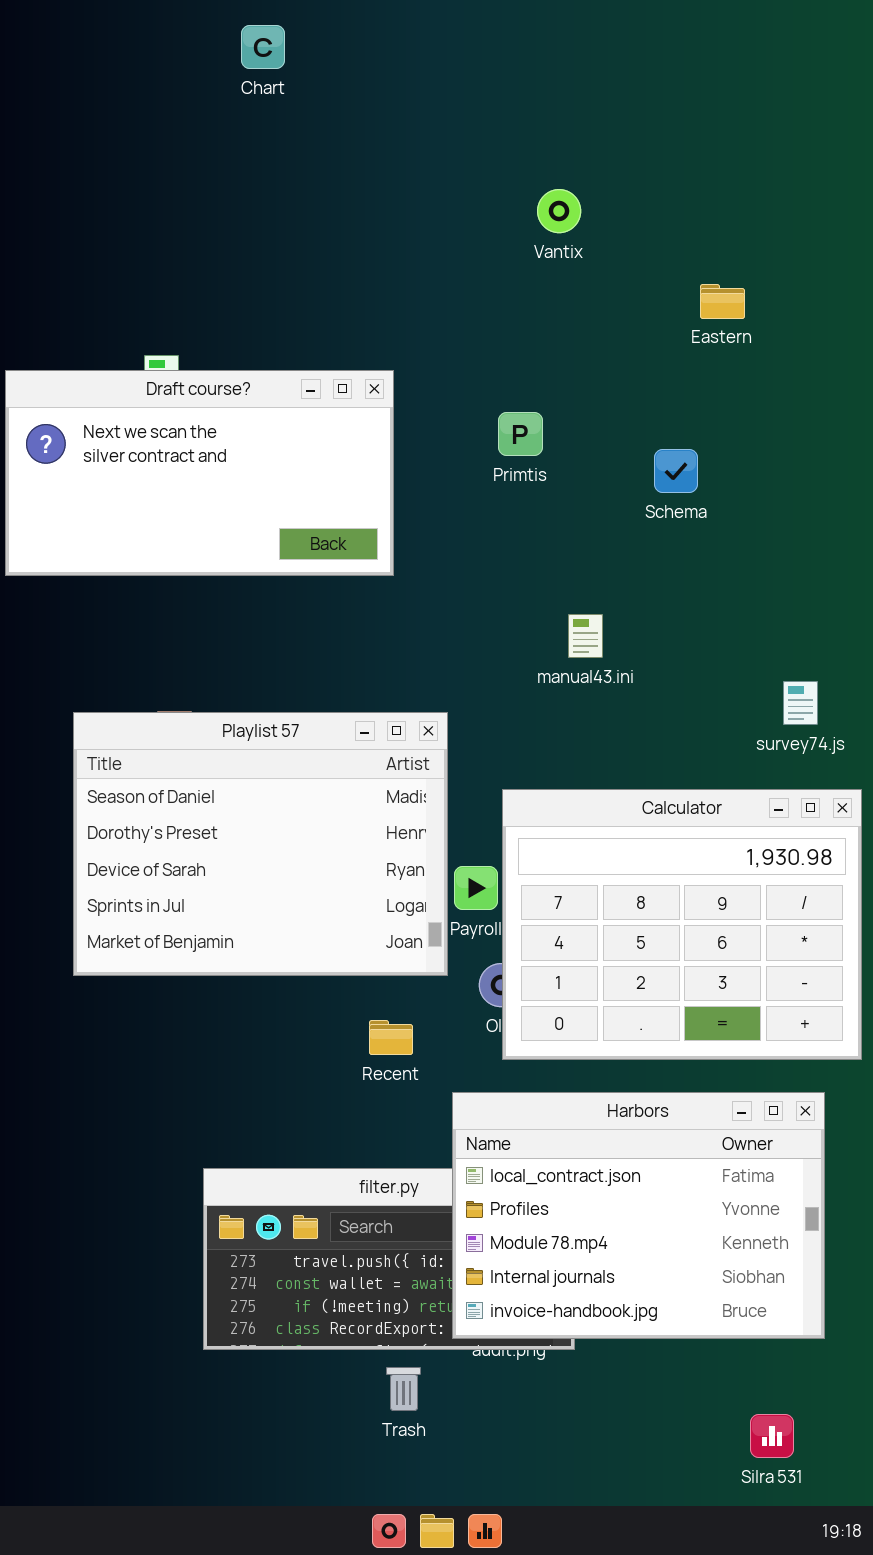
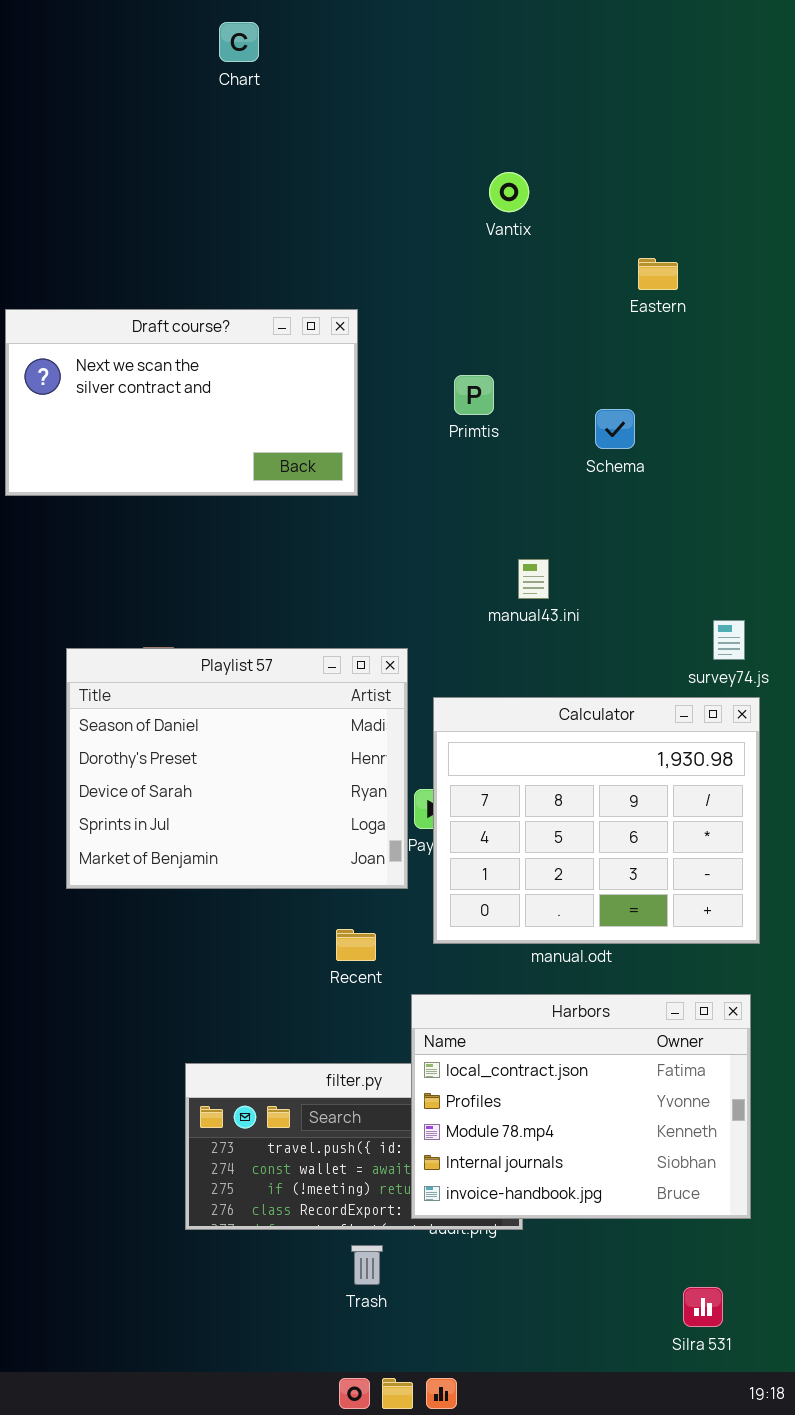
Draft course?: [5,370,394,576] -> [5,309,358,496], moved
Calculator: [502,789,862,1060] -> [433,697,760,944], moved

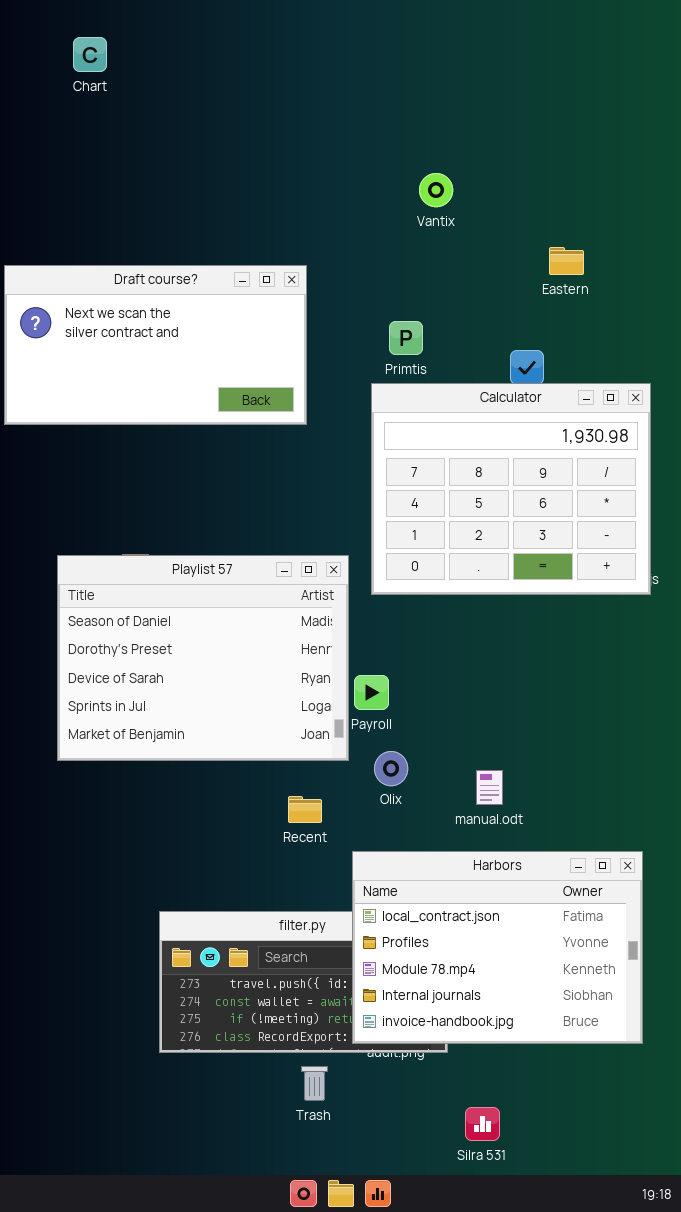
Chart: [219,22,259,62] -> [73,37,107,72], moved
Vantix: [489,172,529,212] -> [419,173,453,207], moved
Eastern: [638,258,678,290] -> [549,247,584,275], moved
Calculator: [433,697,760,944] -> [371,383,651,595], moved
Silra 531: [683,1287,723,1327] -> [465,1107,500,1141], moved

